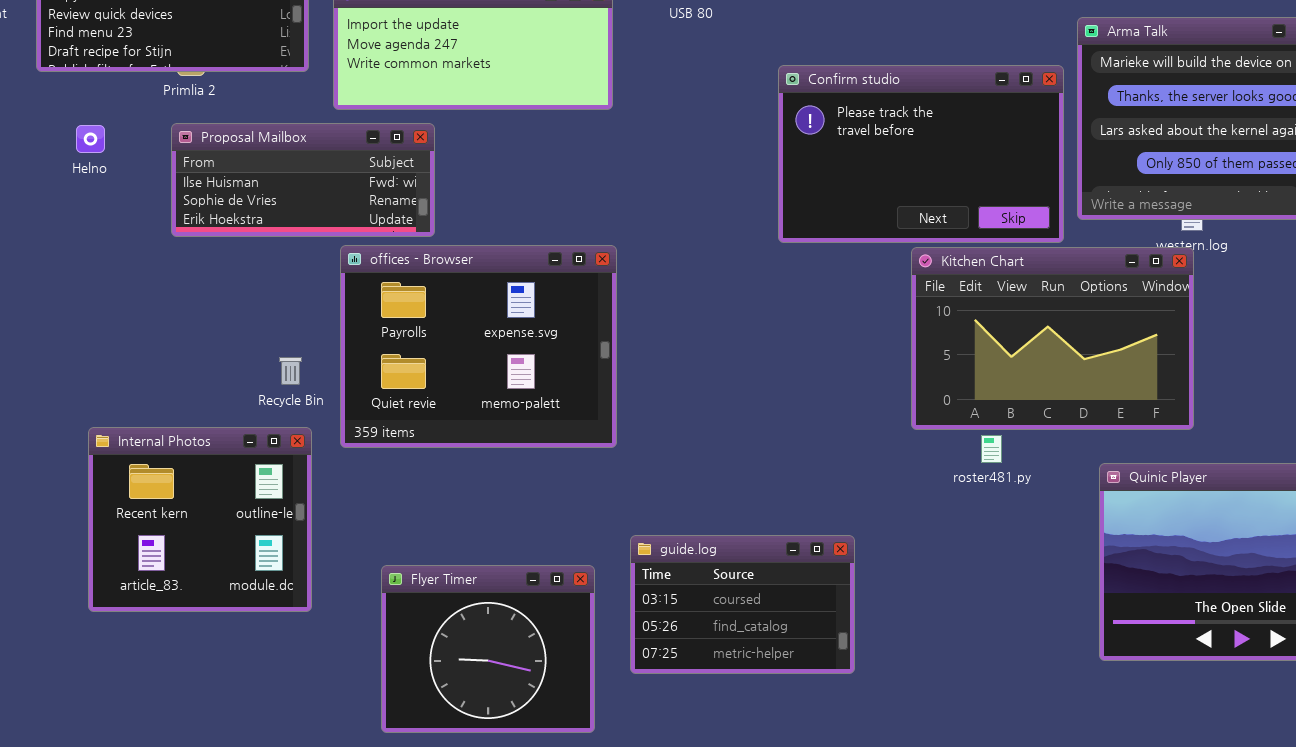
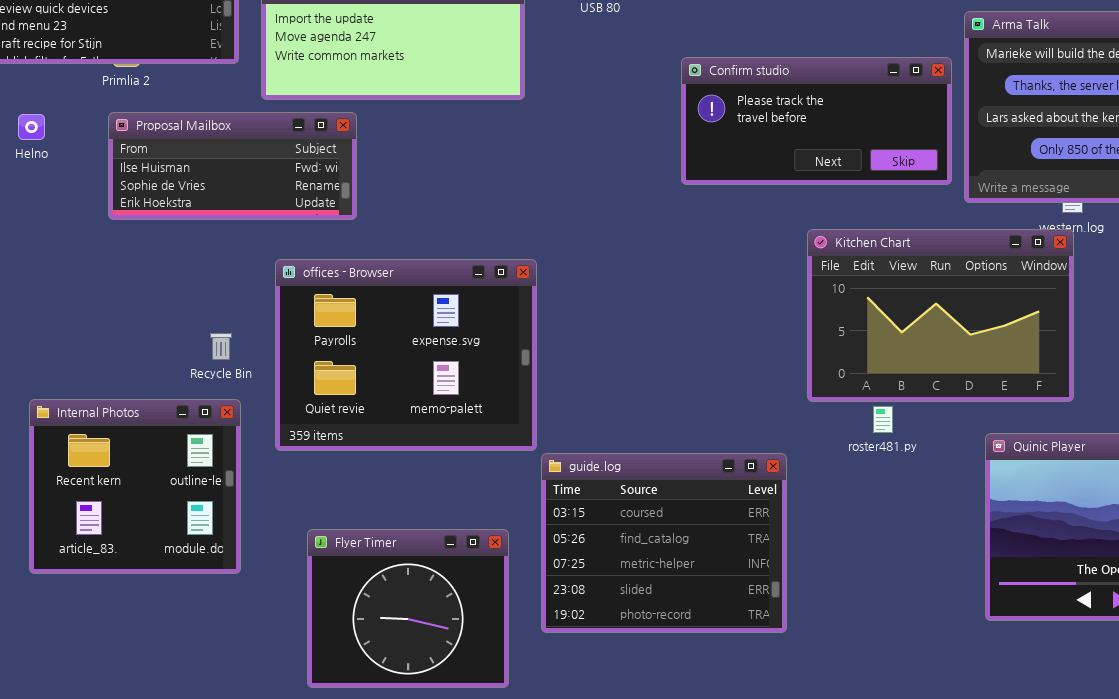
Confirm studio: [778,65,1064,243] -> [681,57,952,185], resized
offices - Browser: [340,245,617,448] -> [275,259,537,451], moved
guide.log: [630,535,855,674] -> [541,453,787,633], resized

